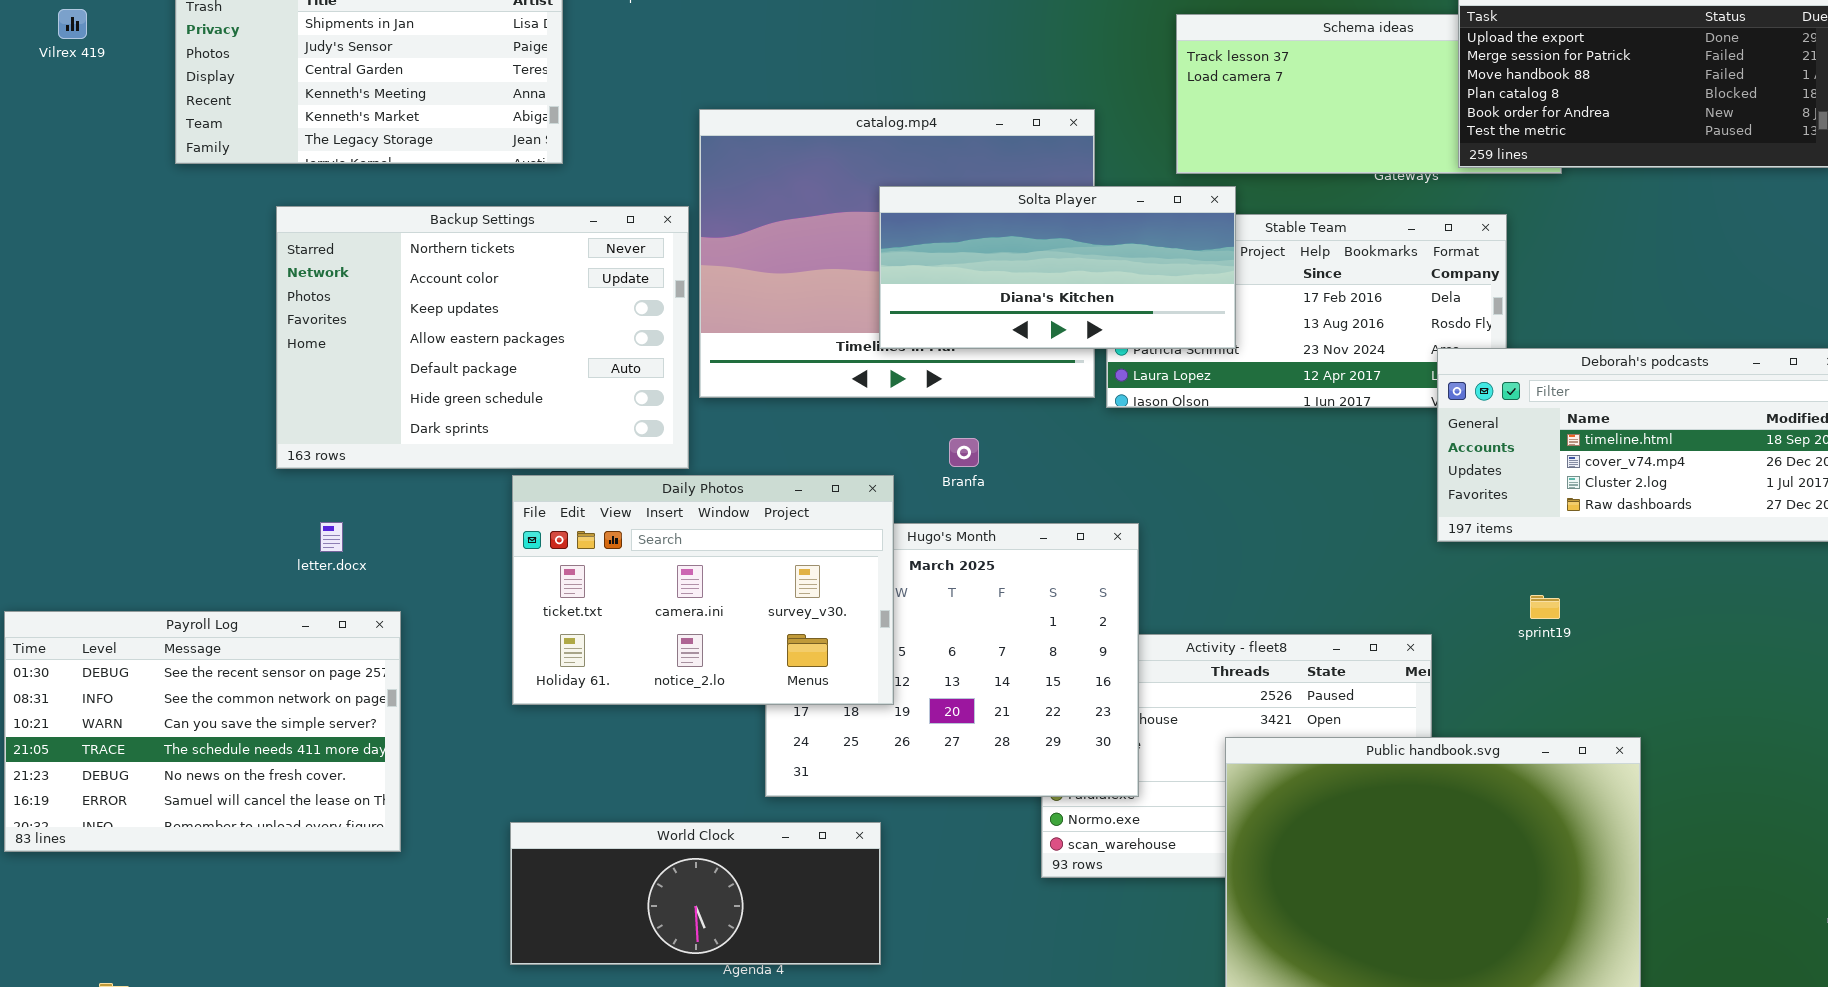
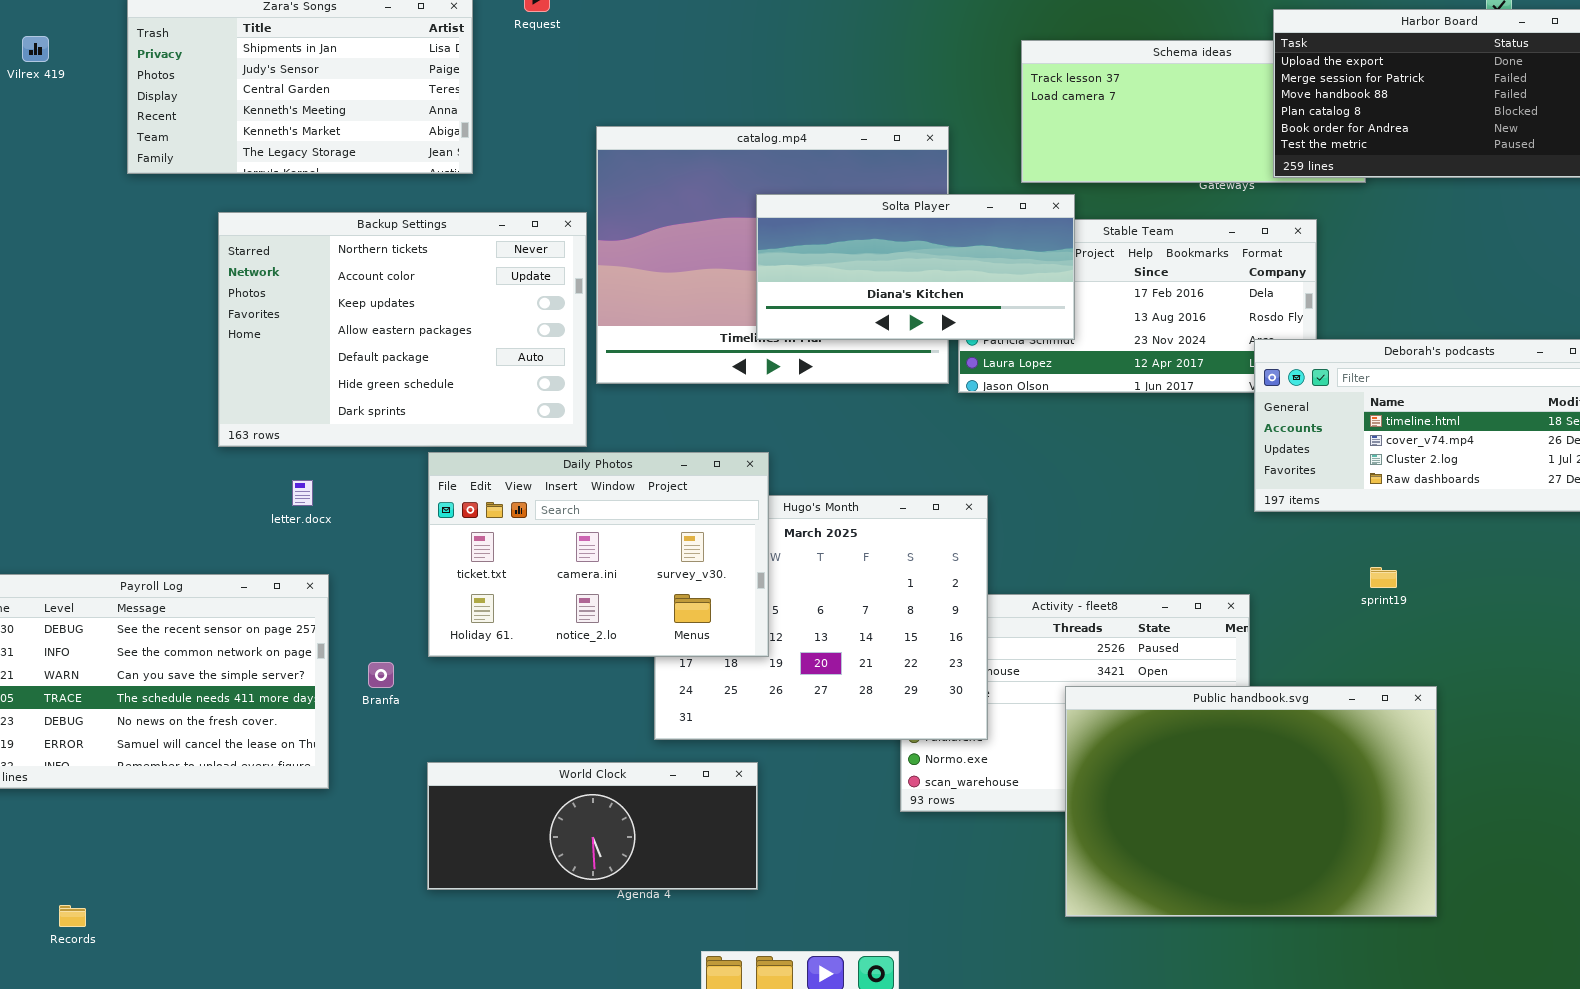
Branfa: [949,438,979,467] -> [368,662,394,688], moved
letter.docx: [320,522,343,552] -> [292,480,313,506], moved
sprint19: [1530,595,1560,619] -> [1370,567,1397,588], moved

